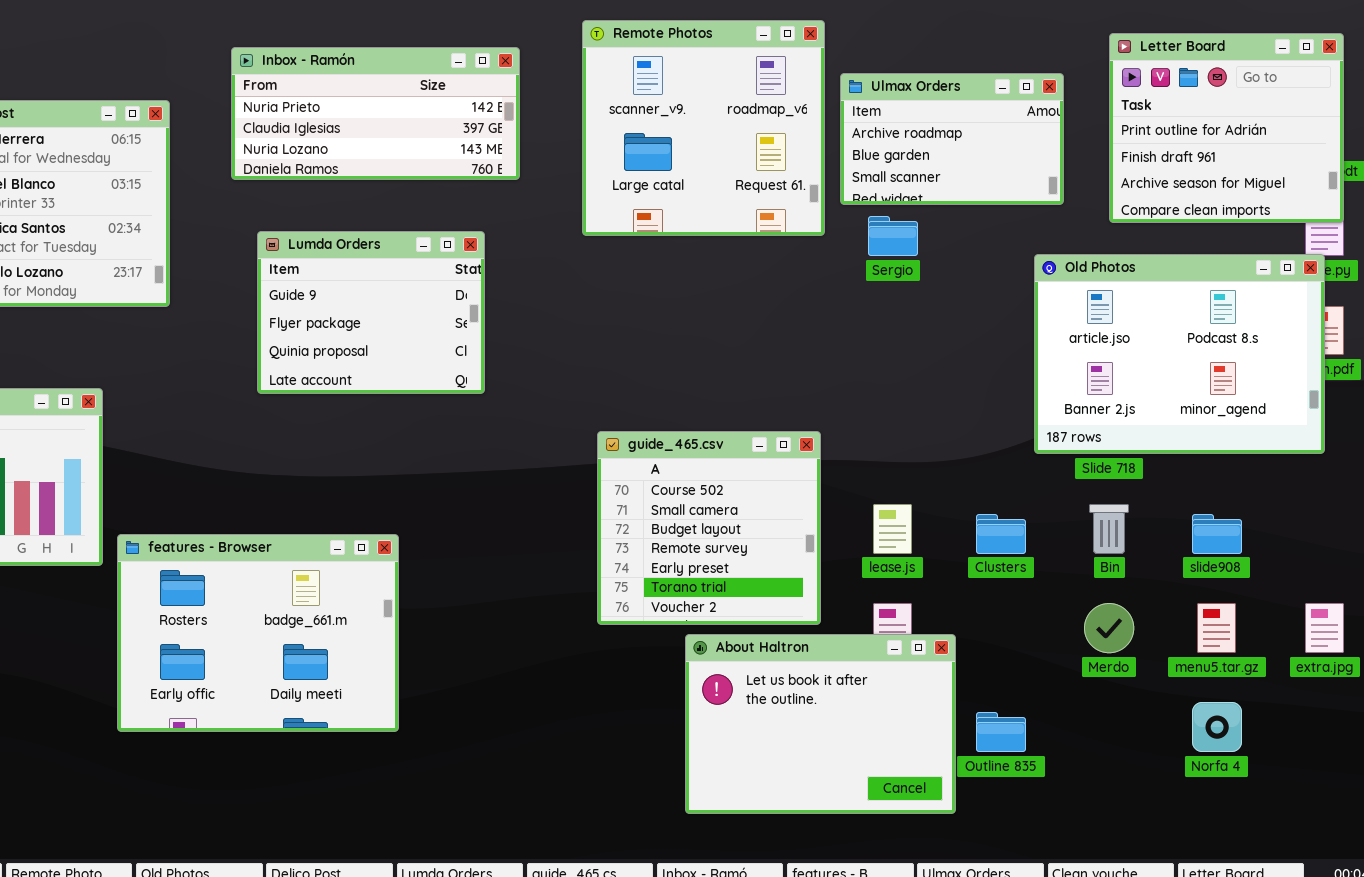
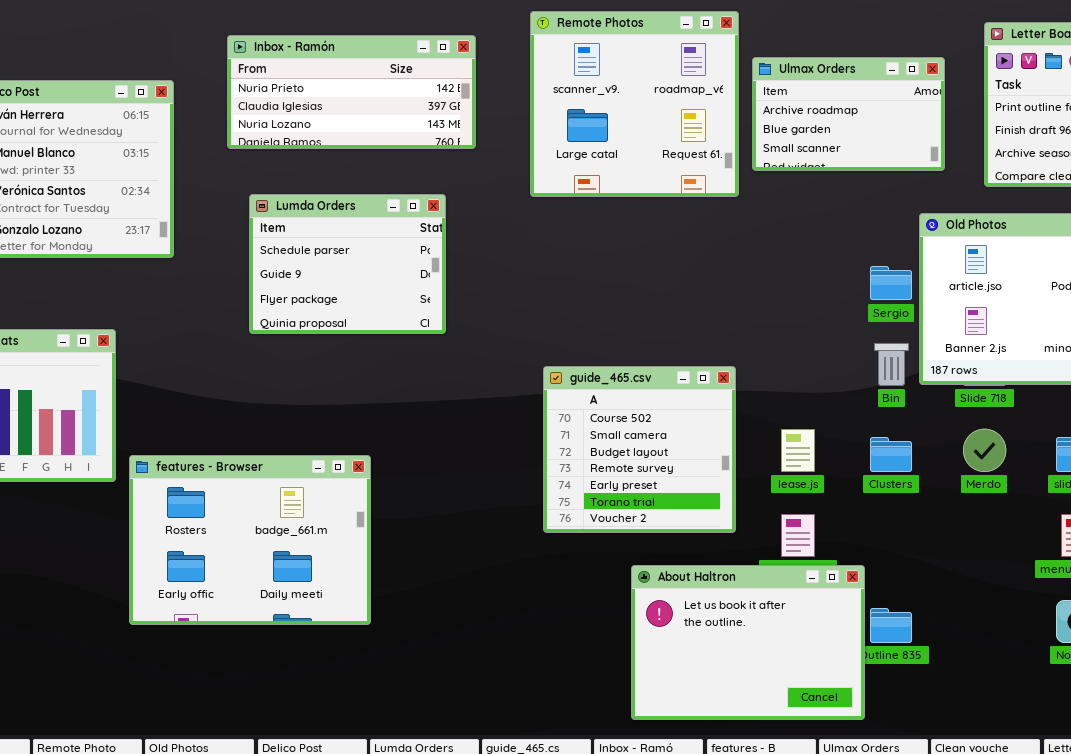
Sergio: [868,216,918,256] -> [870,266,912,300], moved
Lumda Orders: [257,231,485,394] -> [249,194,446,334], scrolled up 1 row
Bin: [1089,504,1129,554] -> [874,343,909,386], moved
Merdo: [1084,603,1134,653] -> [963,429,1006,472], moved
About Haltron: [685,634,956,814] -> [631,565,865,720], moved

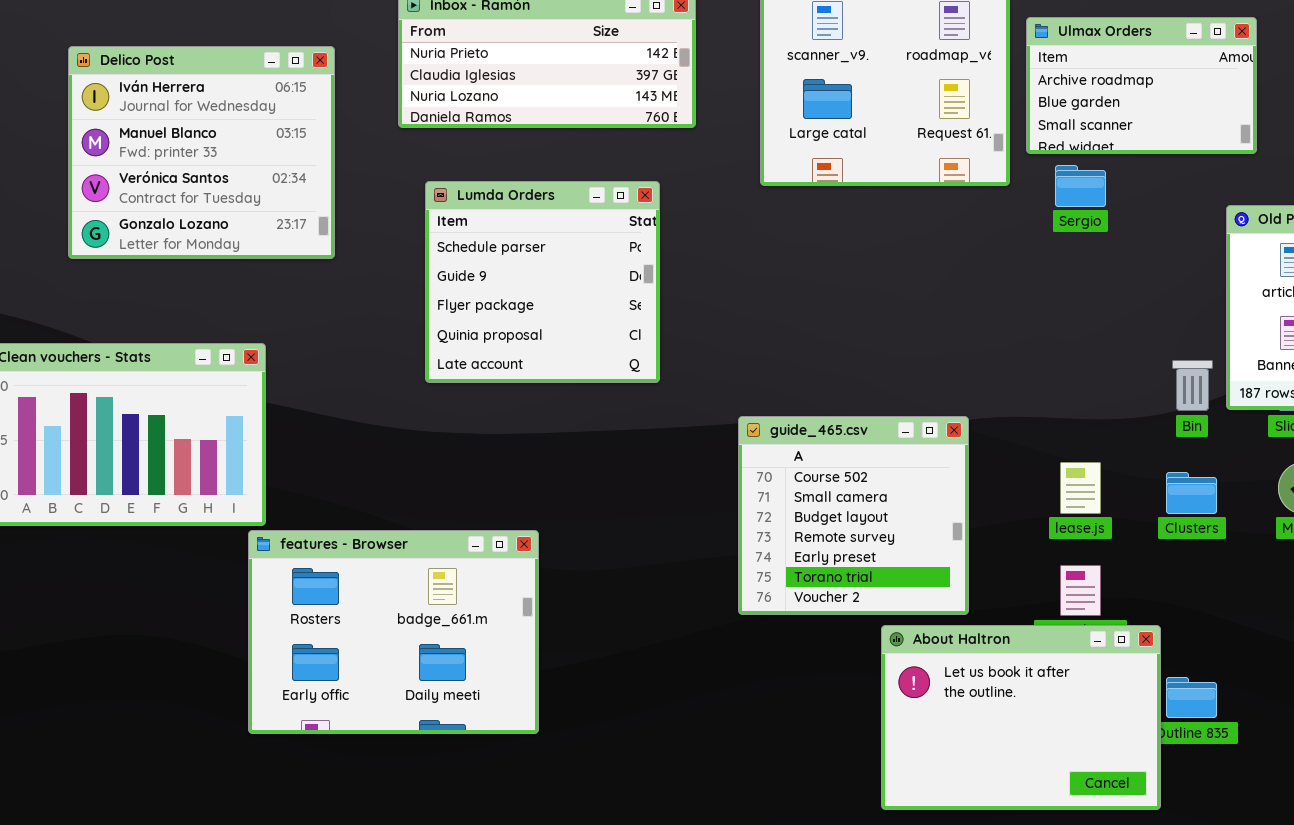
Lumda Orders: [249,194,446,334] -> [425,181,660,383], resized
Sergio: [870,266,912,300] -> [1055,165,1106,207], moved
guide_465.csv: [543,366,736,533] -> [738,416,969,615], moved
features - Browser: [129,455,371,625] -> [248,530,539,734], moved

